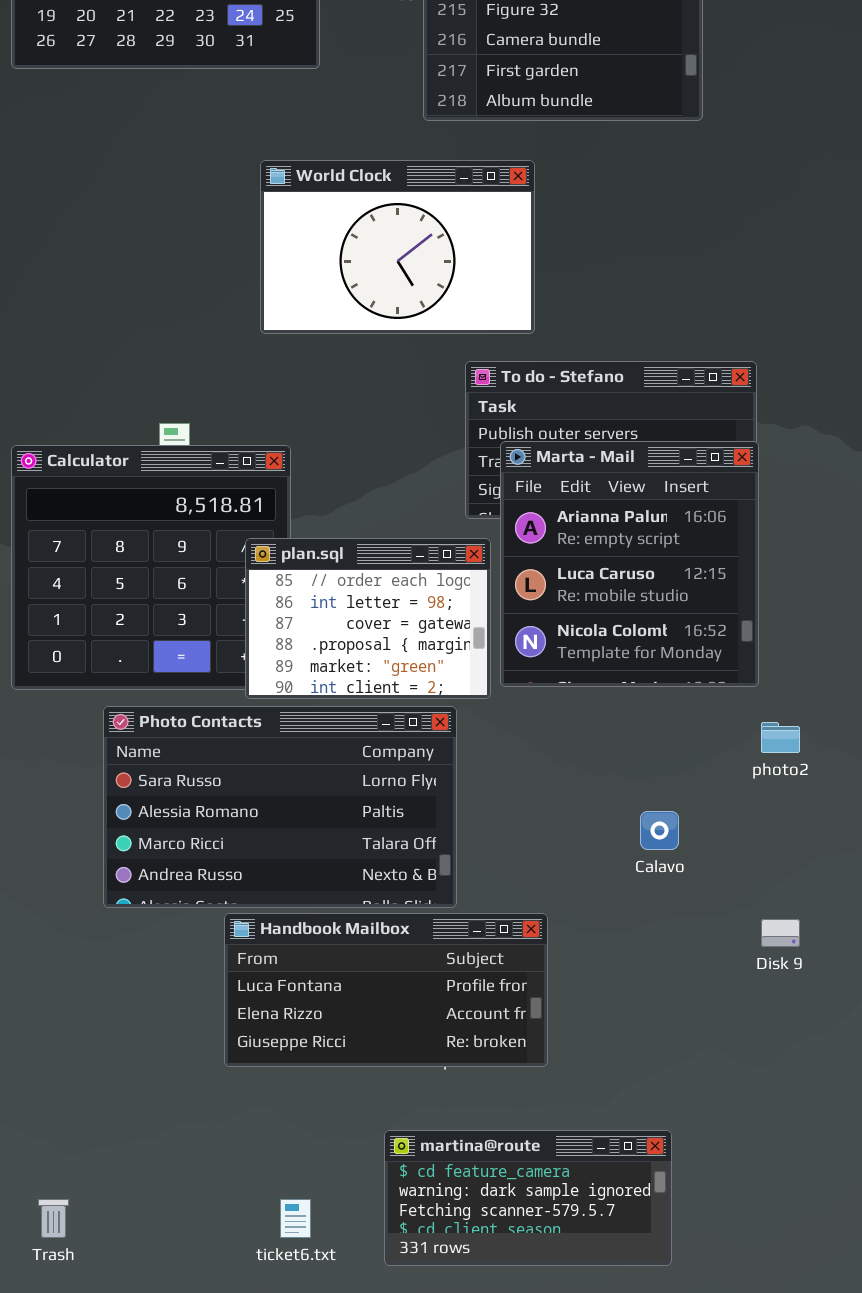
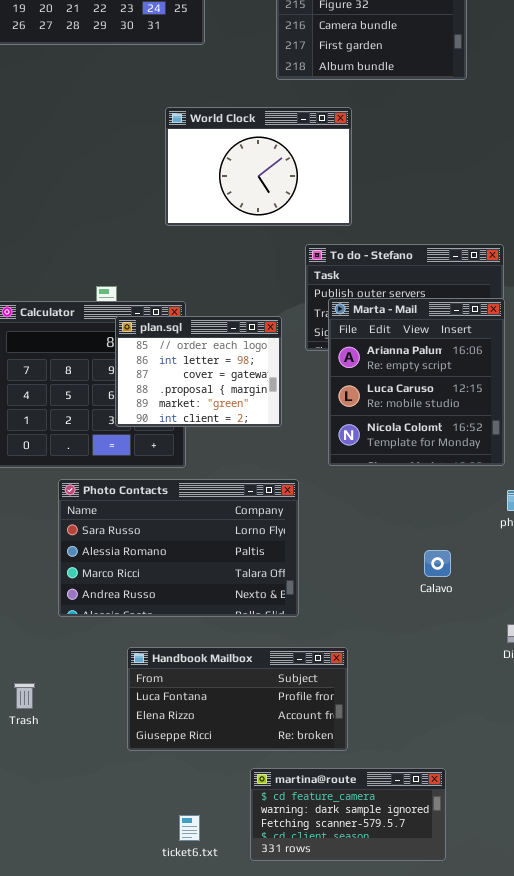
plan.sql: [245,538,491,699] -> [115,316,282,427], moved
Handbook Mailbox: [224,913,548,1067] -> [127,647,348,751], moved
Trash: [38,1199,69,1238] -> [14,683,35,709], moved

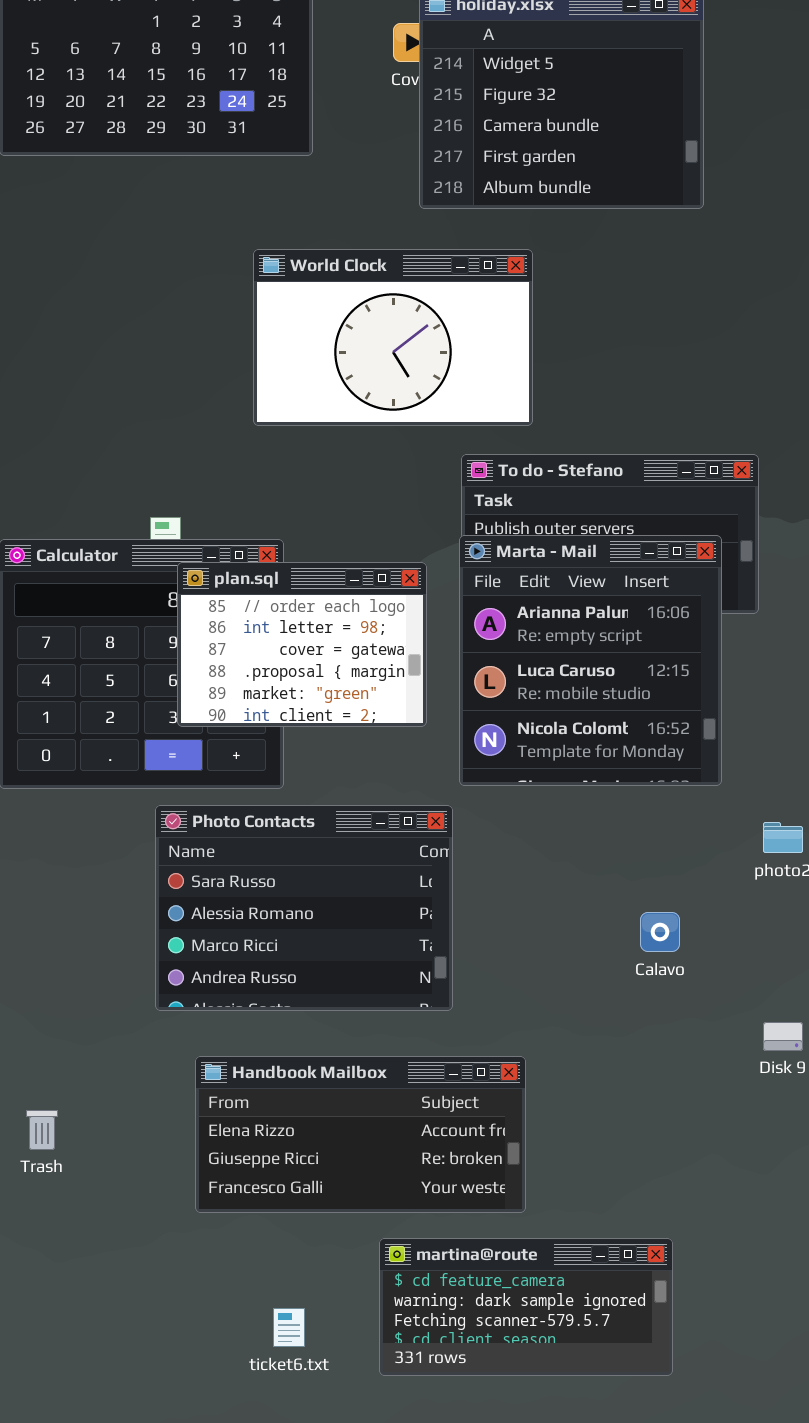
Marta - Mail: [328,298,505,466] -> [459,535,722,786], moved
Photo Contacts: [58,479,299,617] -> [155,805,453,1011], resized
Handbook Mailbox: [127,647,348,751] -> [195,1056,526,1213], scrolled down 1 row

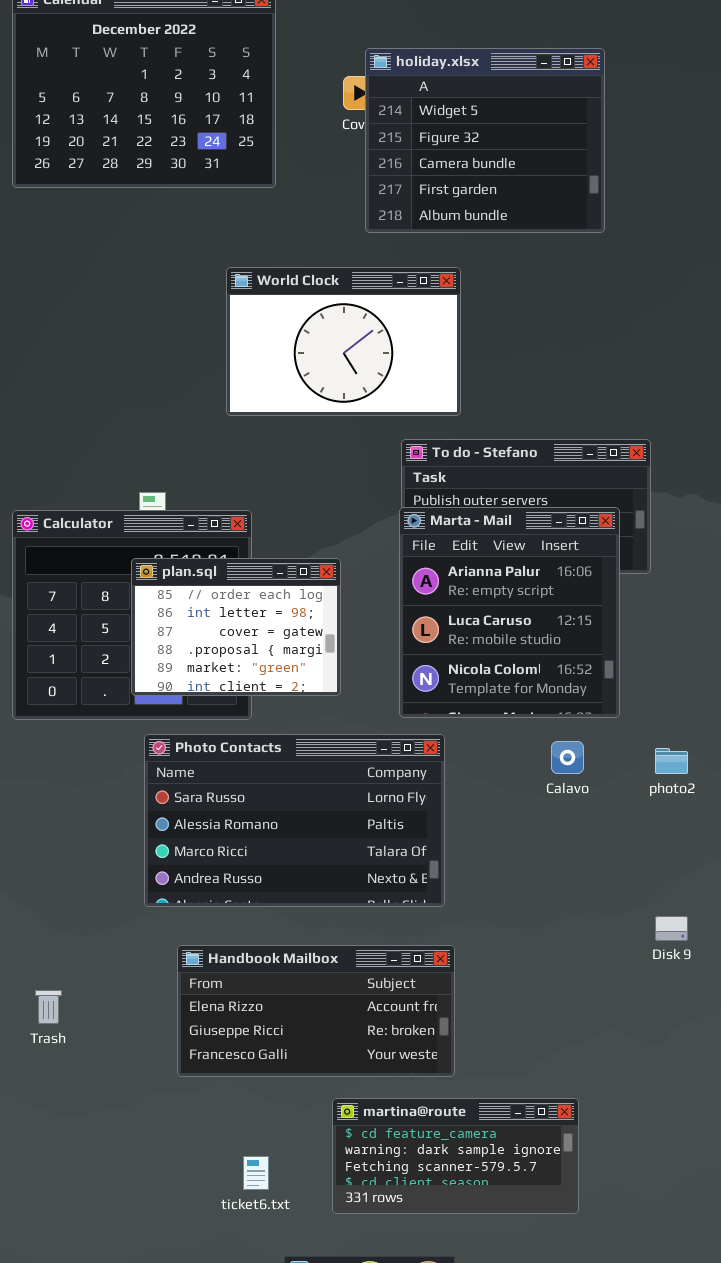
plan.sql: [177,562,427,727] -> [131,558,341,696], moved
Photo Contacts: [155,805,453,1011] -> [144,734,445,907], resized
Calavo: [640,912,680,952] -> [551,741,584,774], moved

